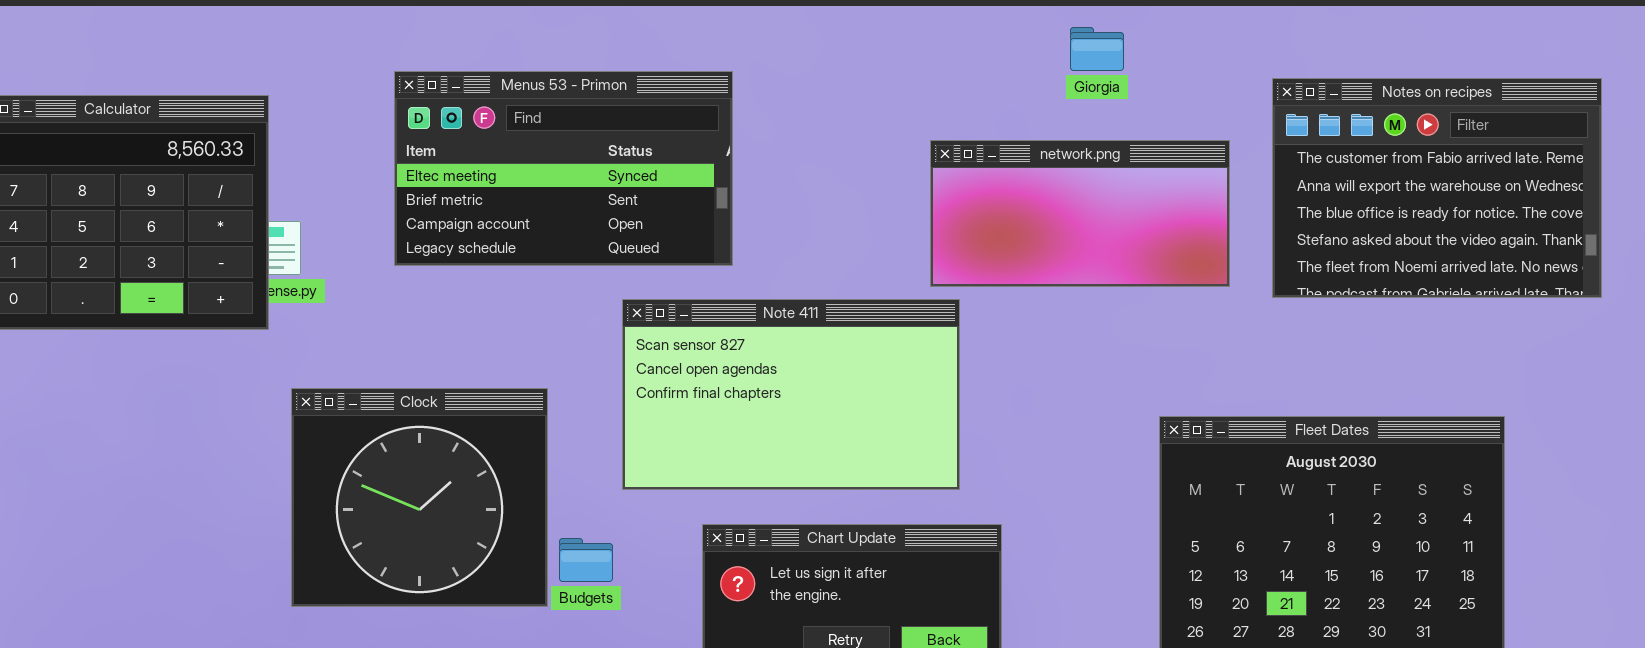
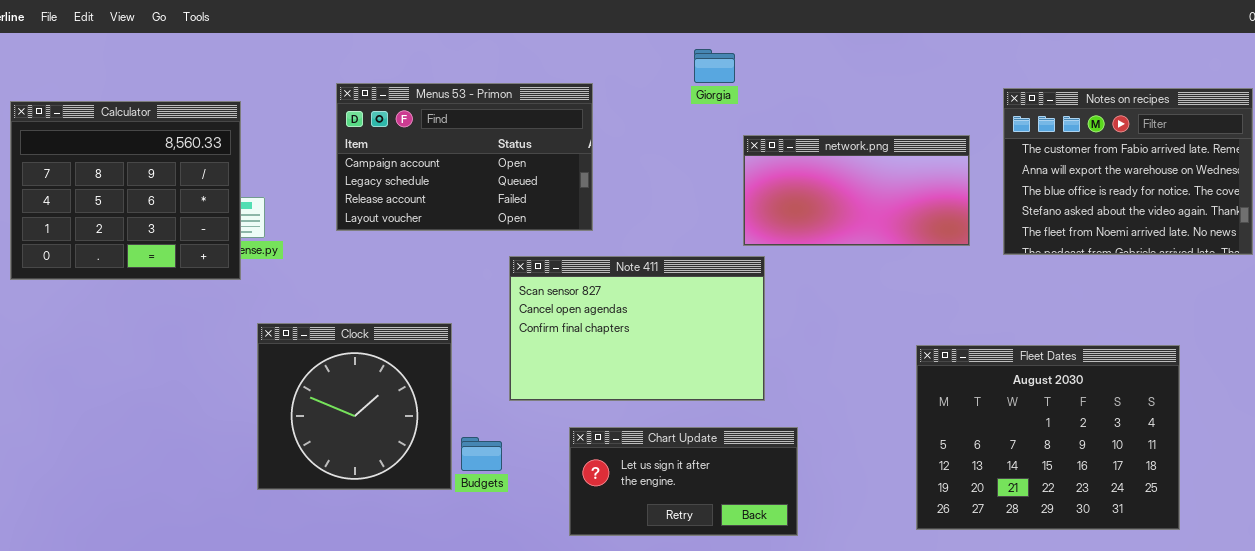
Giorgia: [1070,27,1124,71] -> [694,49,735,83], moved
Menus 53 - Primon: [394,71,733,266] -> [336,83,593,231], scrolled down 2 rows

